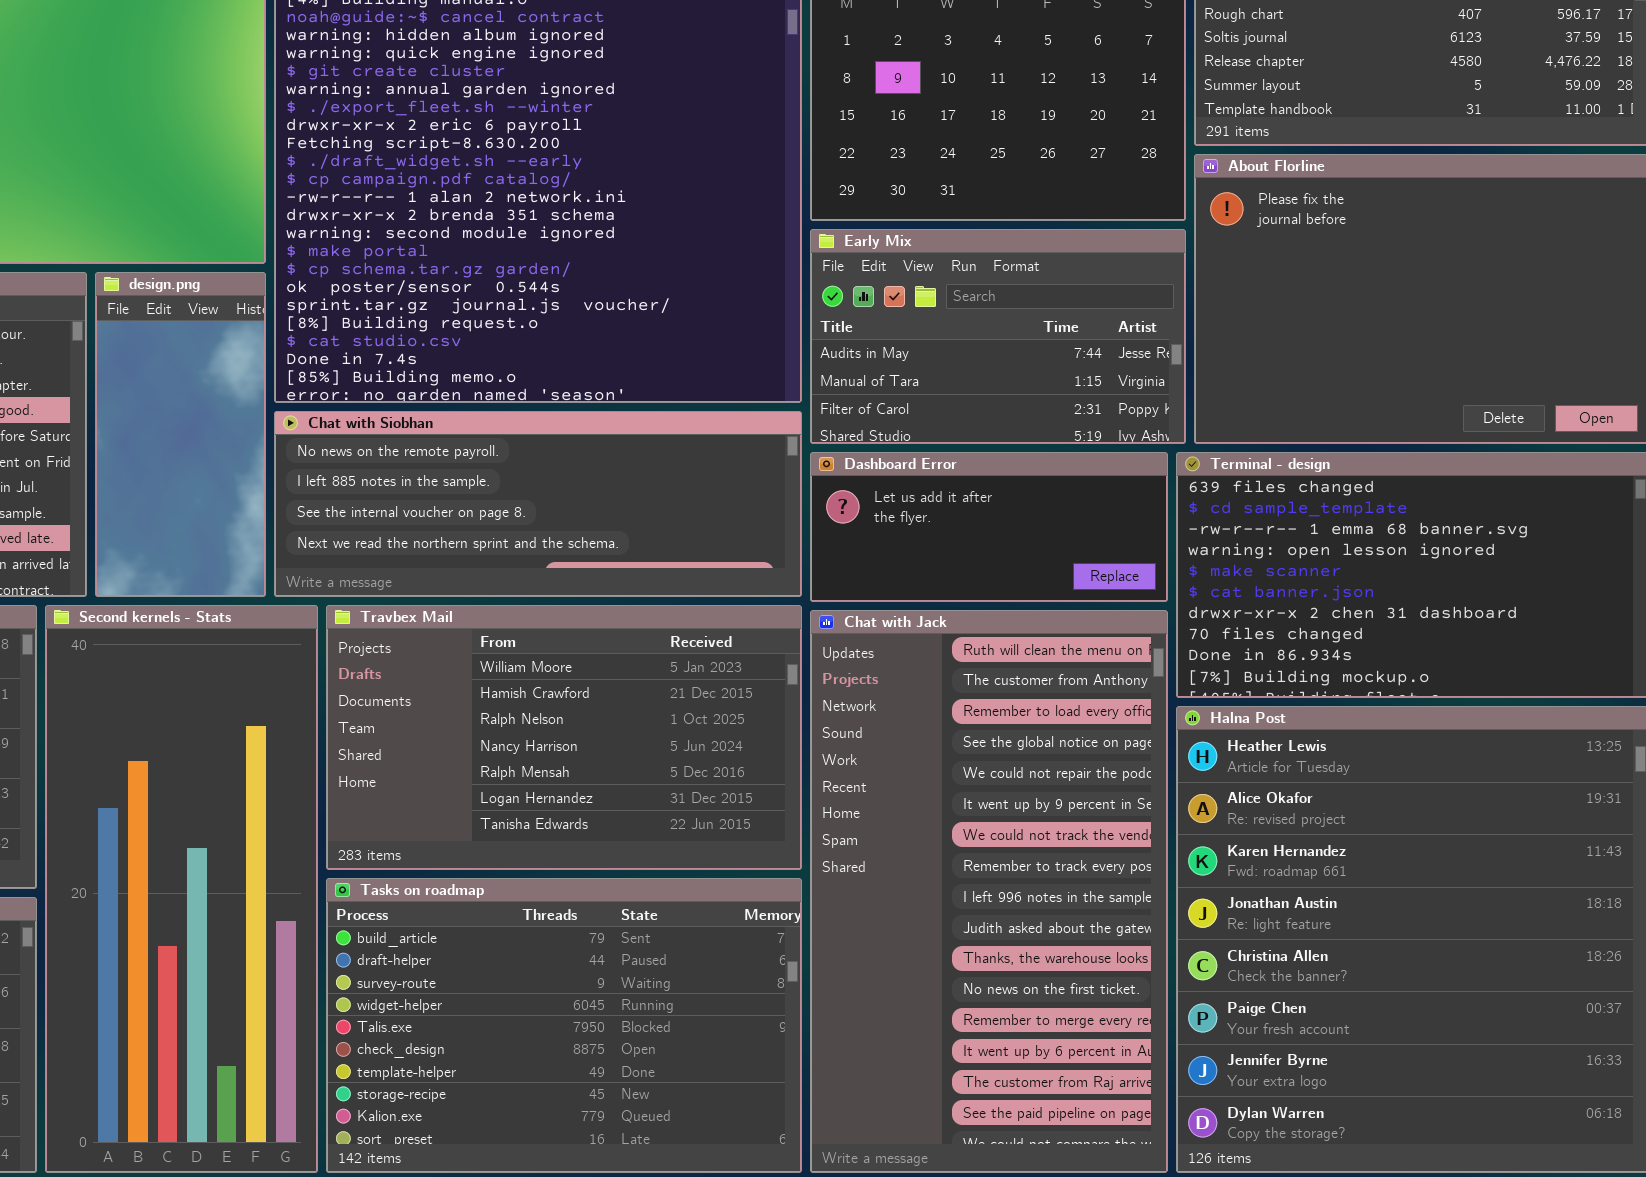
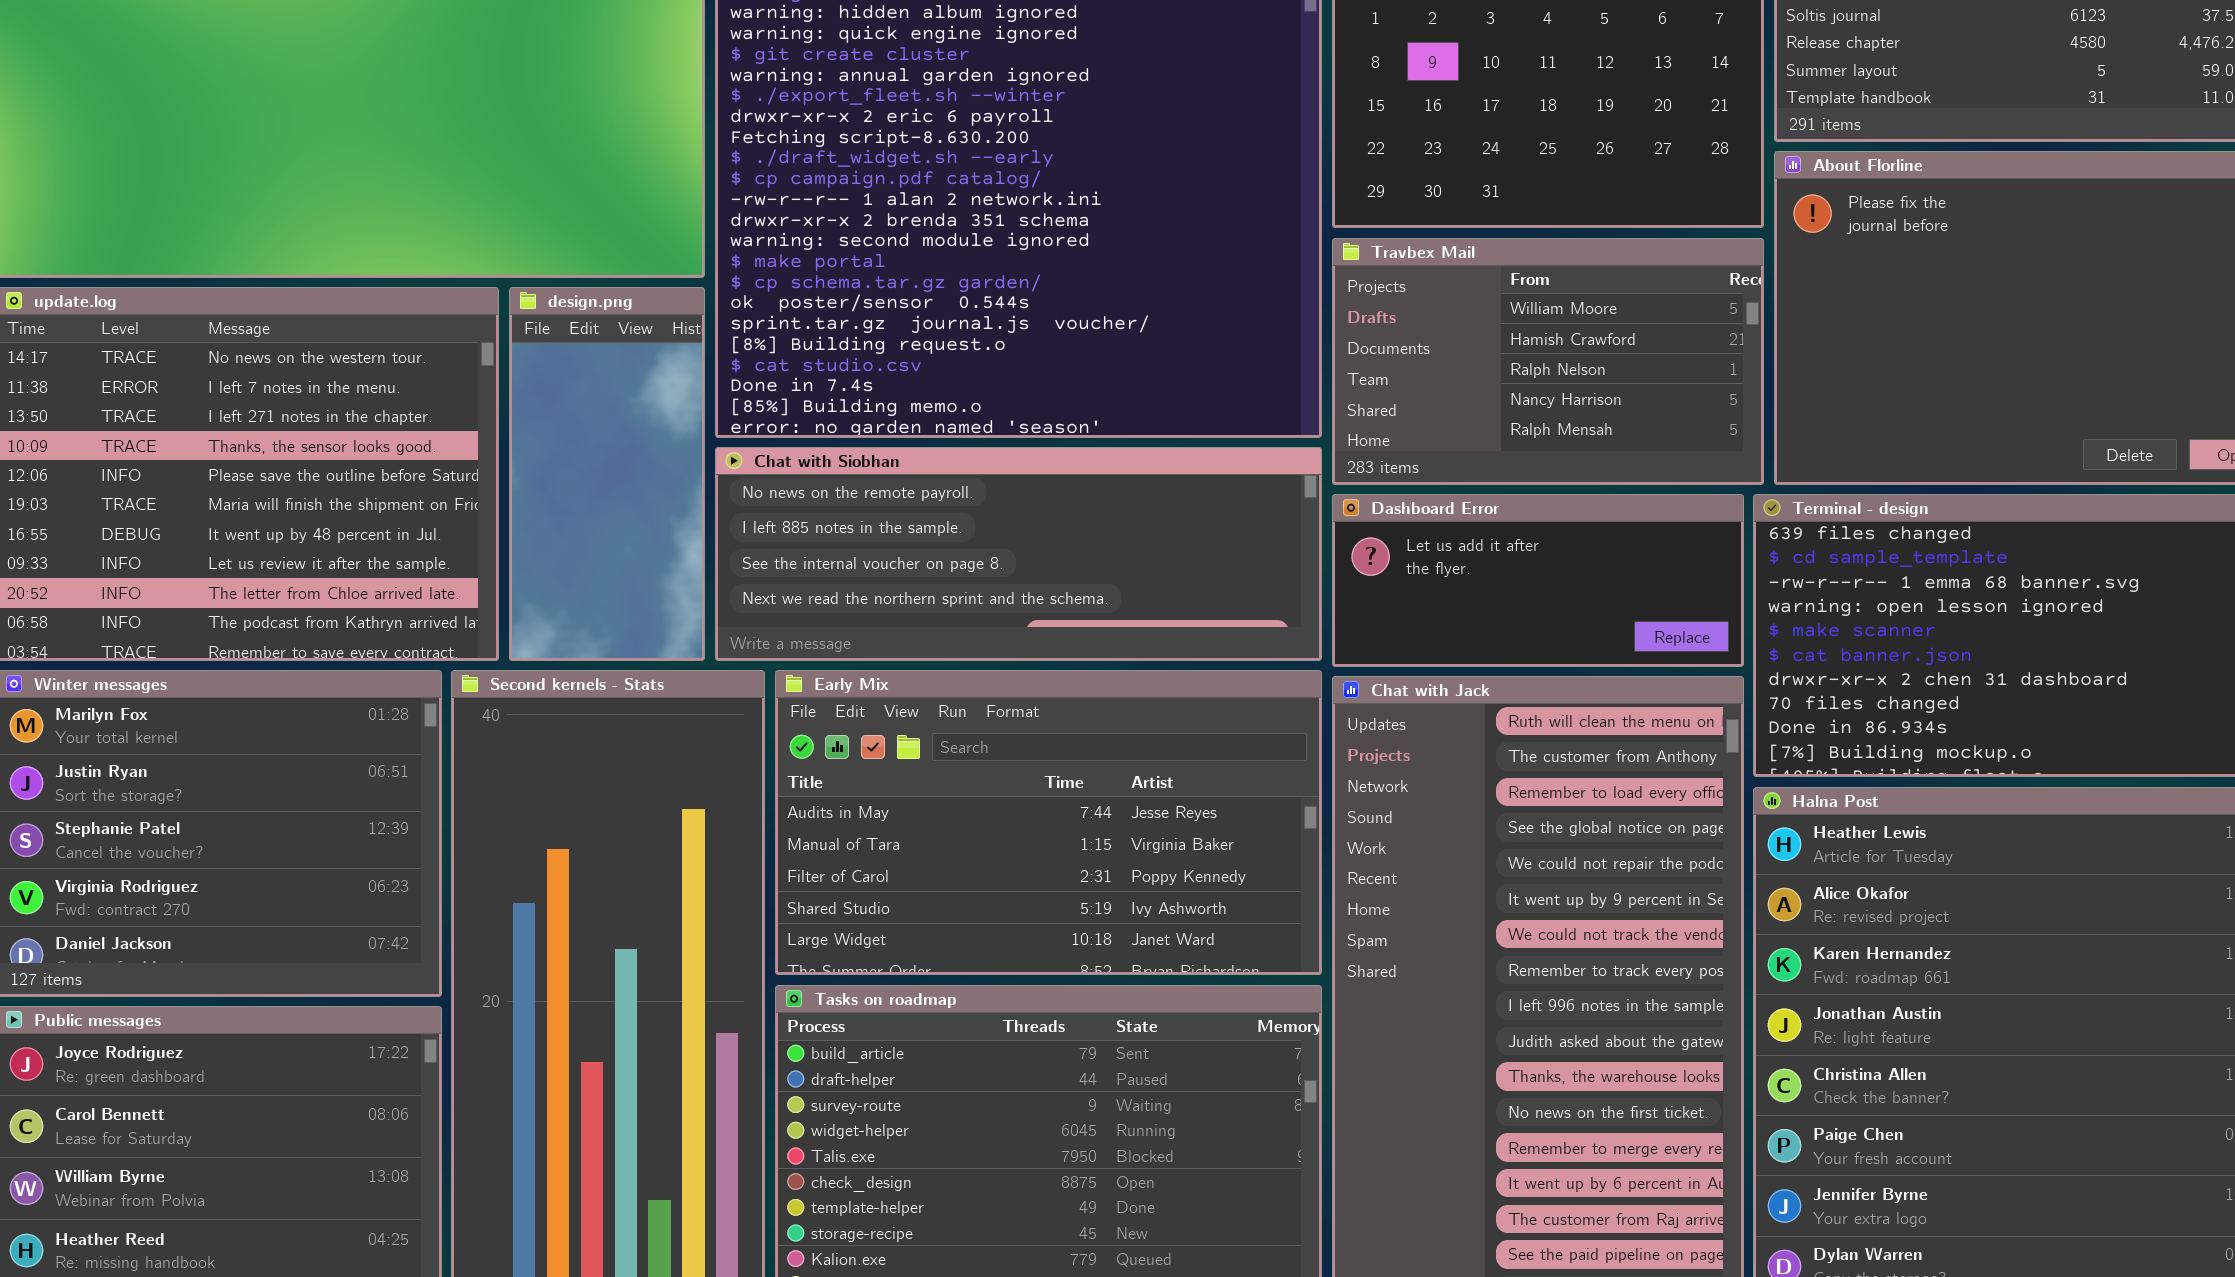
Early Mix: [810,229,1186,444] -> [775,670,1322,975], moved, resized
Travbex Mail: [326,605,802,870] -> [1332,238,1764,485], moved, resized

